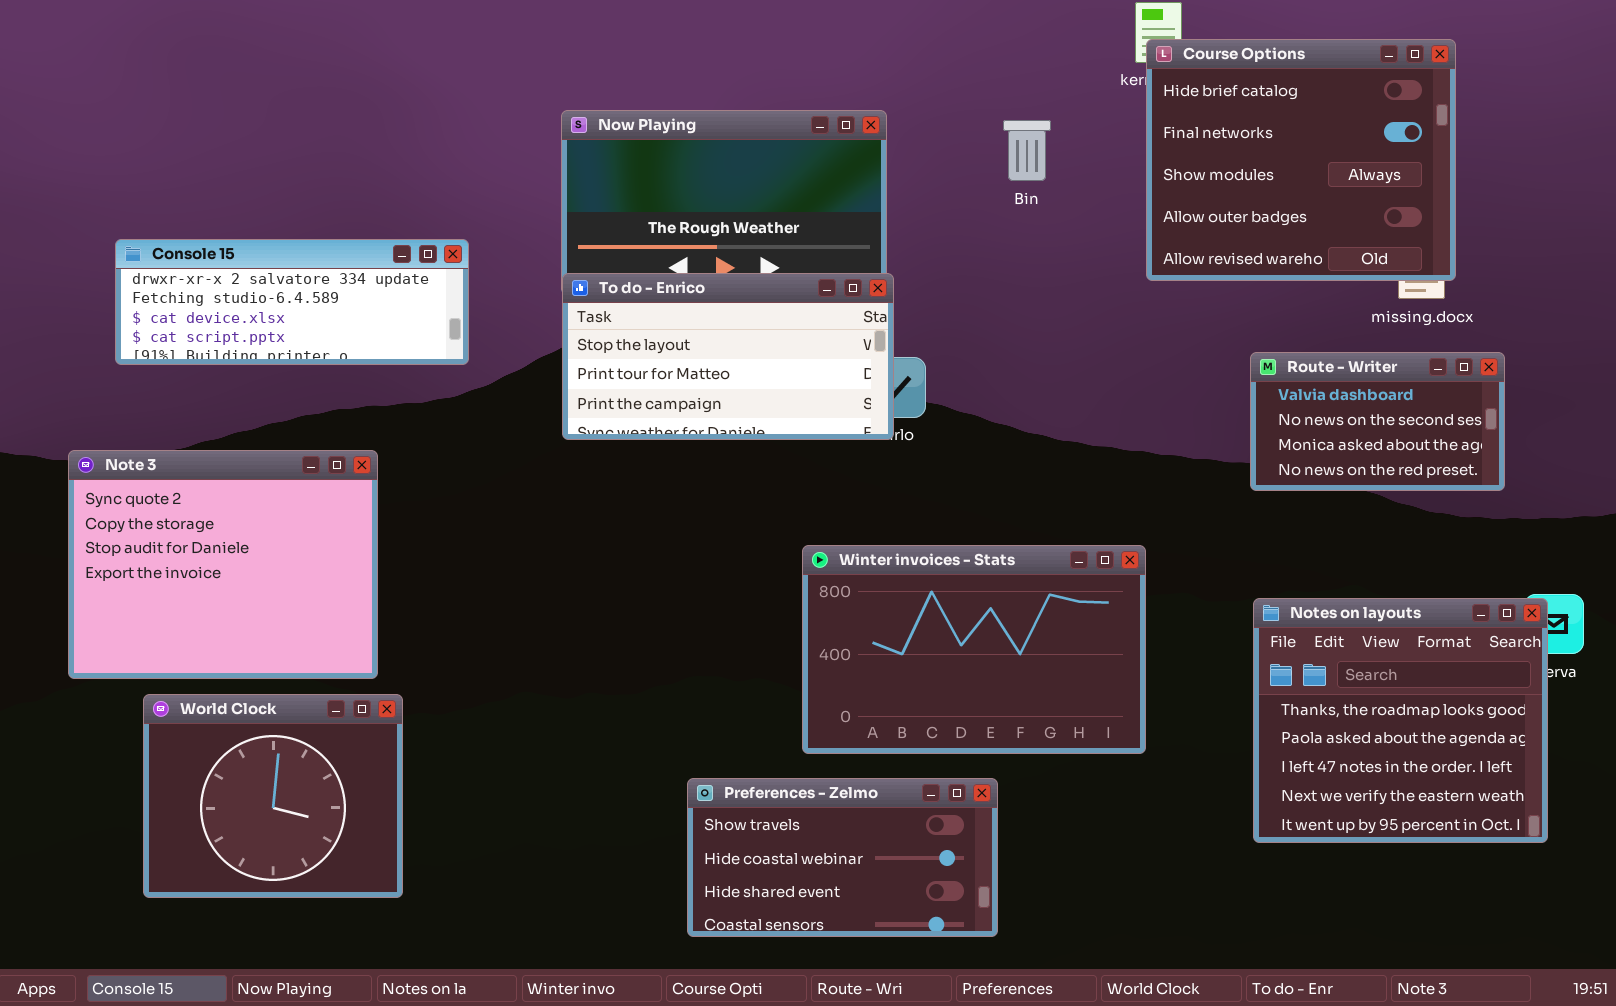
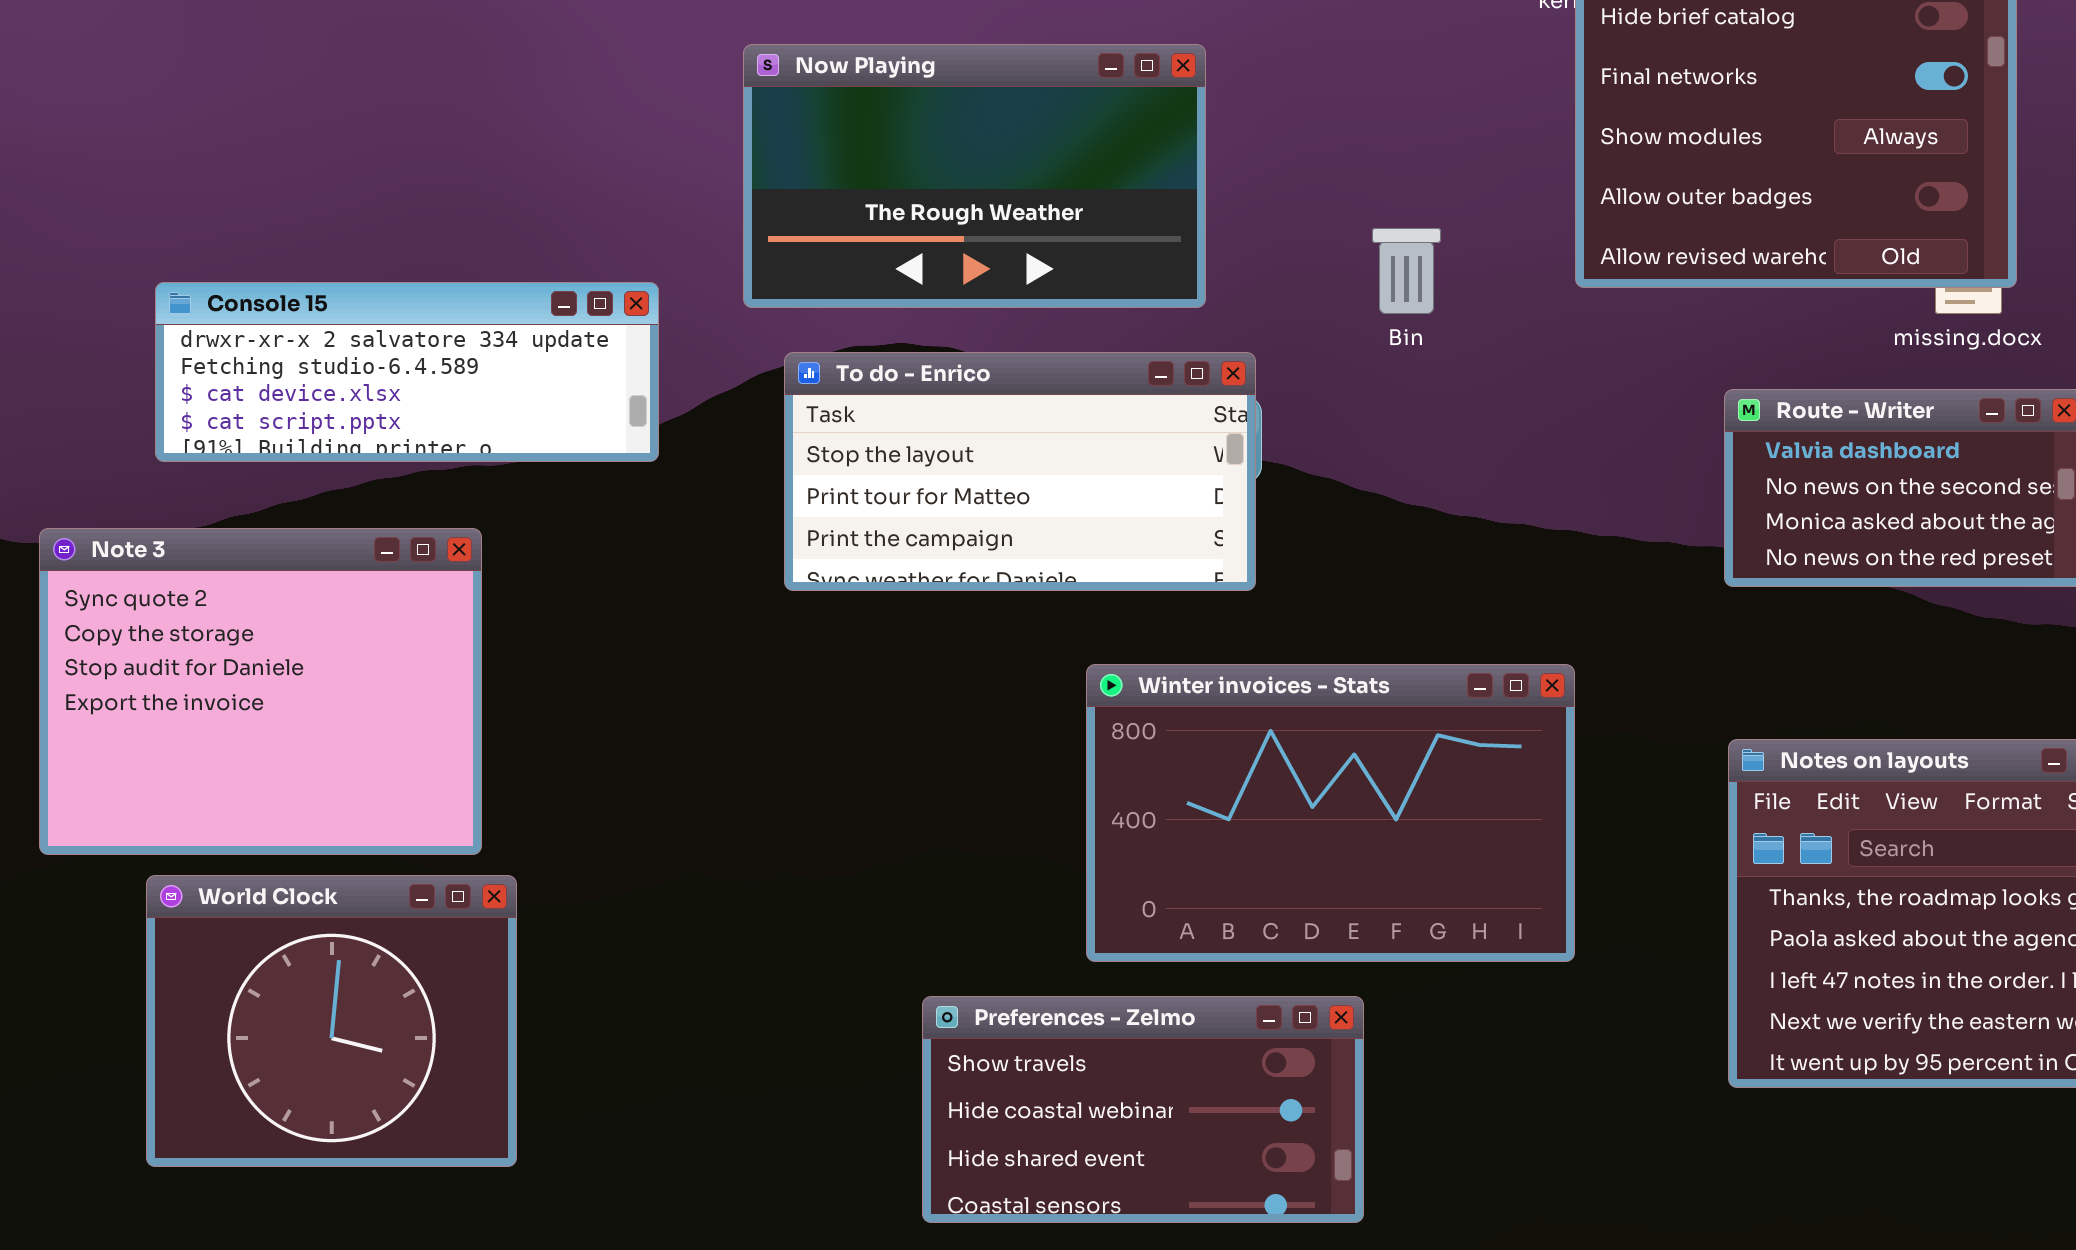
Bin: [1003,120,1051,181] -> [1372,228,1441,314], moved
Console 15: [115,239,469,365] -> [155,282,659,462], moved
To do - Enrico: [562,273,894,440] -> [784,352,1256,591], moved

